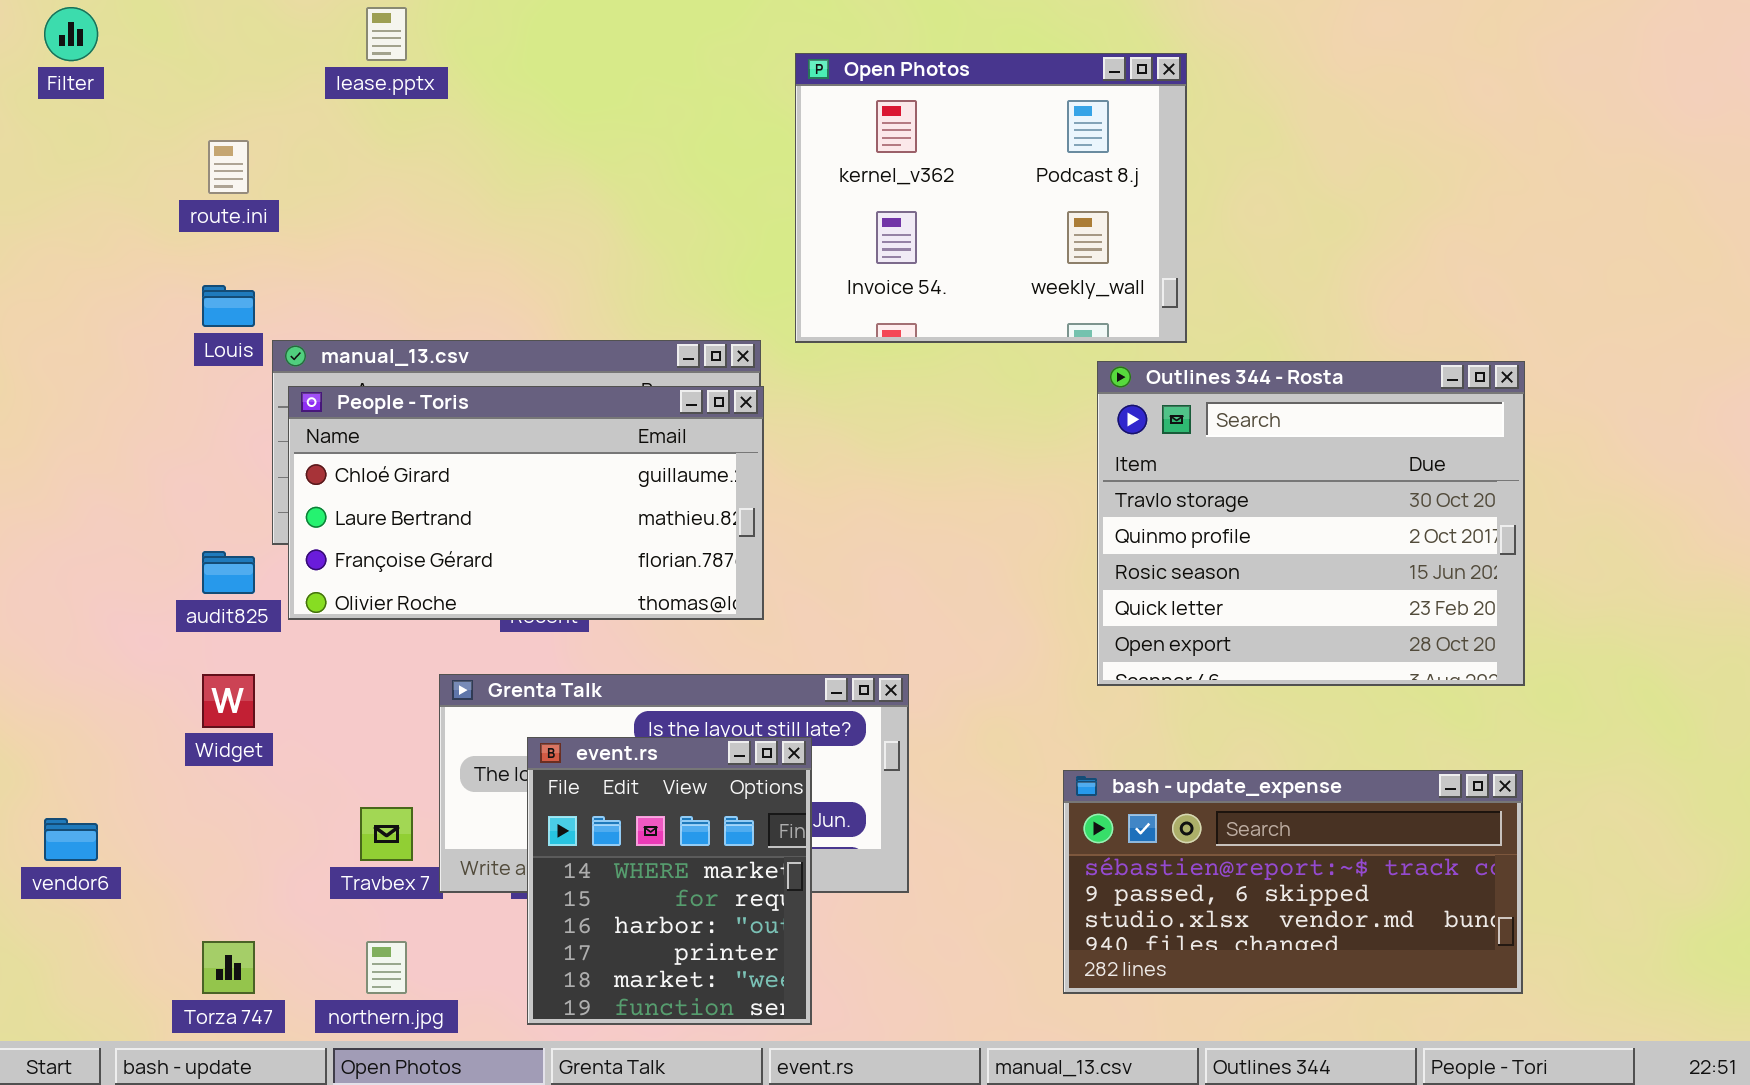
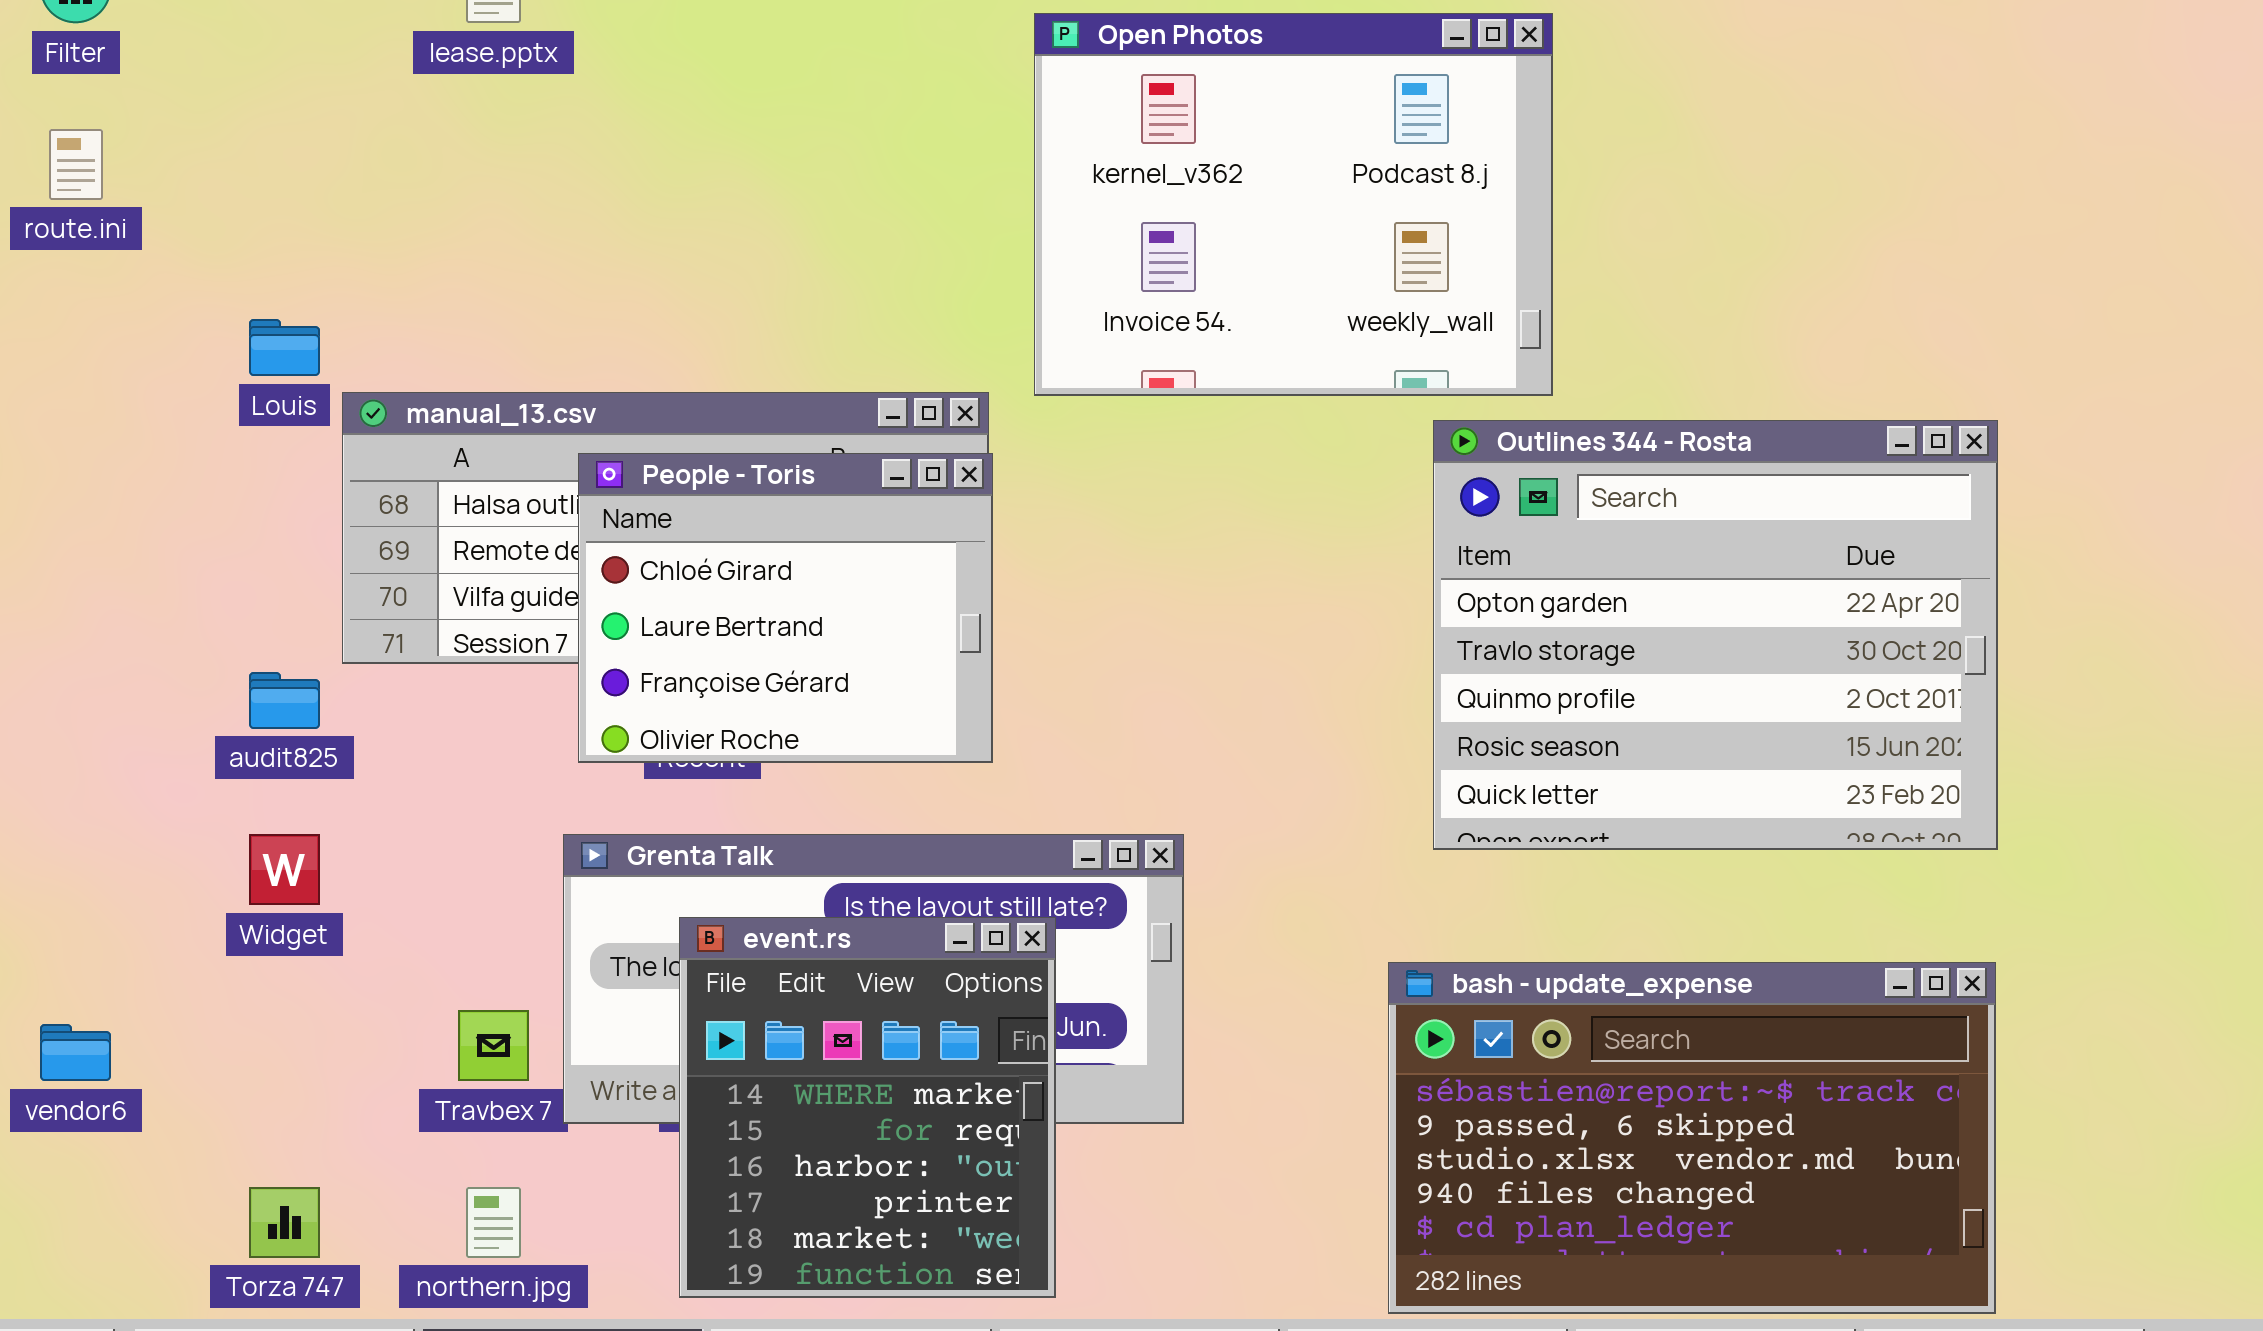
route.ini: [208,140,249,194] -> [49,129,103,200], moved
Outlines 344 - Rosta: [1097,361,1525,686] -> [1433,420,1998,850], scrolled up 1 row
People - Toris: [288,386,764,620] -> [578,453,993,763], resized
bash - update_expense: [1063,770,1523,994] -> [1388,962,1996,1314], resized

